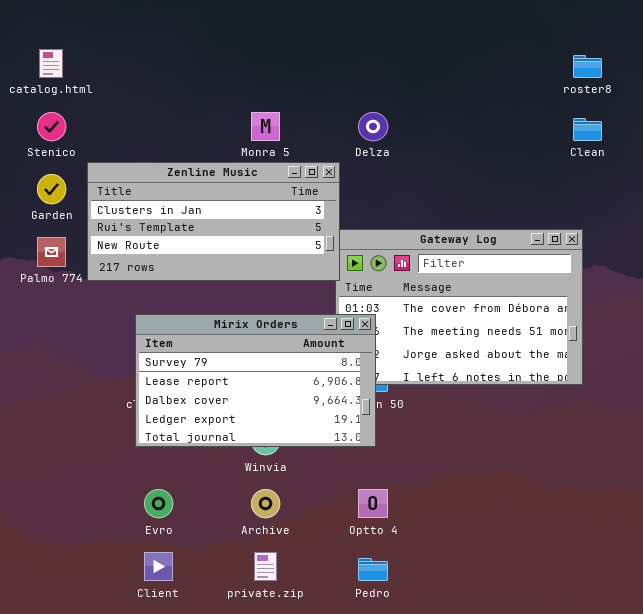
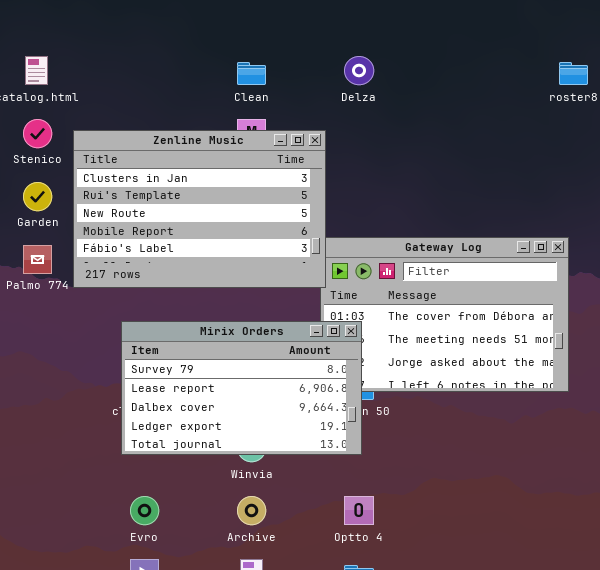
Delza: [358,112,388,141] -> [344,56,374,85], moved
Clean: [573,118,602,141] -> [237,62,266,85], moved
Zenline Music: [87,162,340,281] -> [73,130,326,288], resized

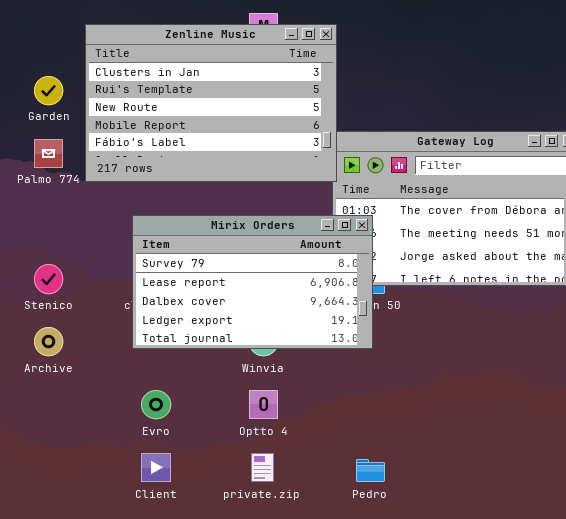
Stenico: [23,119,52,148] -> [34,264,63,294], moved
Archive: [237,496,266,525] -> [34,327,63,356], moved
Optto 4: [344,496,374,525] -> [249,390,278,419], moved

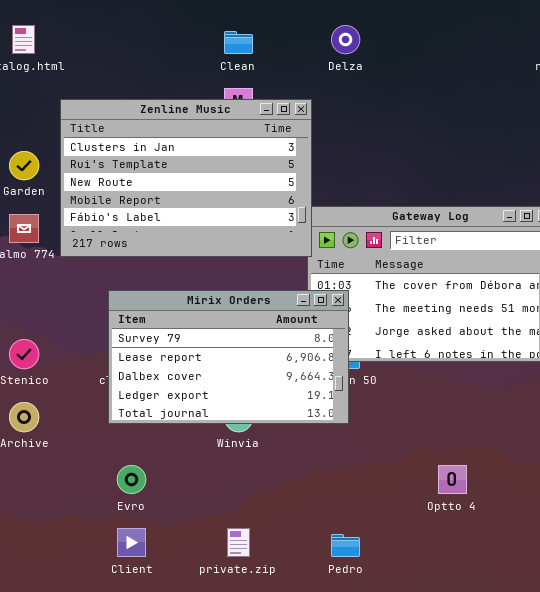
Optto 4: [249,390,278,419] -> [438,465,467,494], moved

